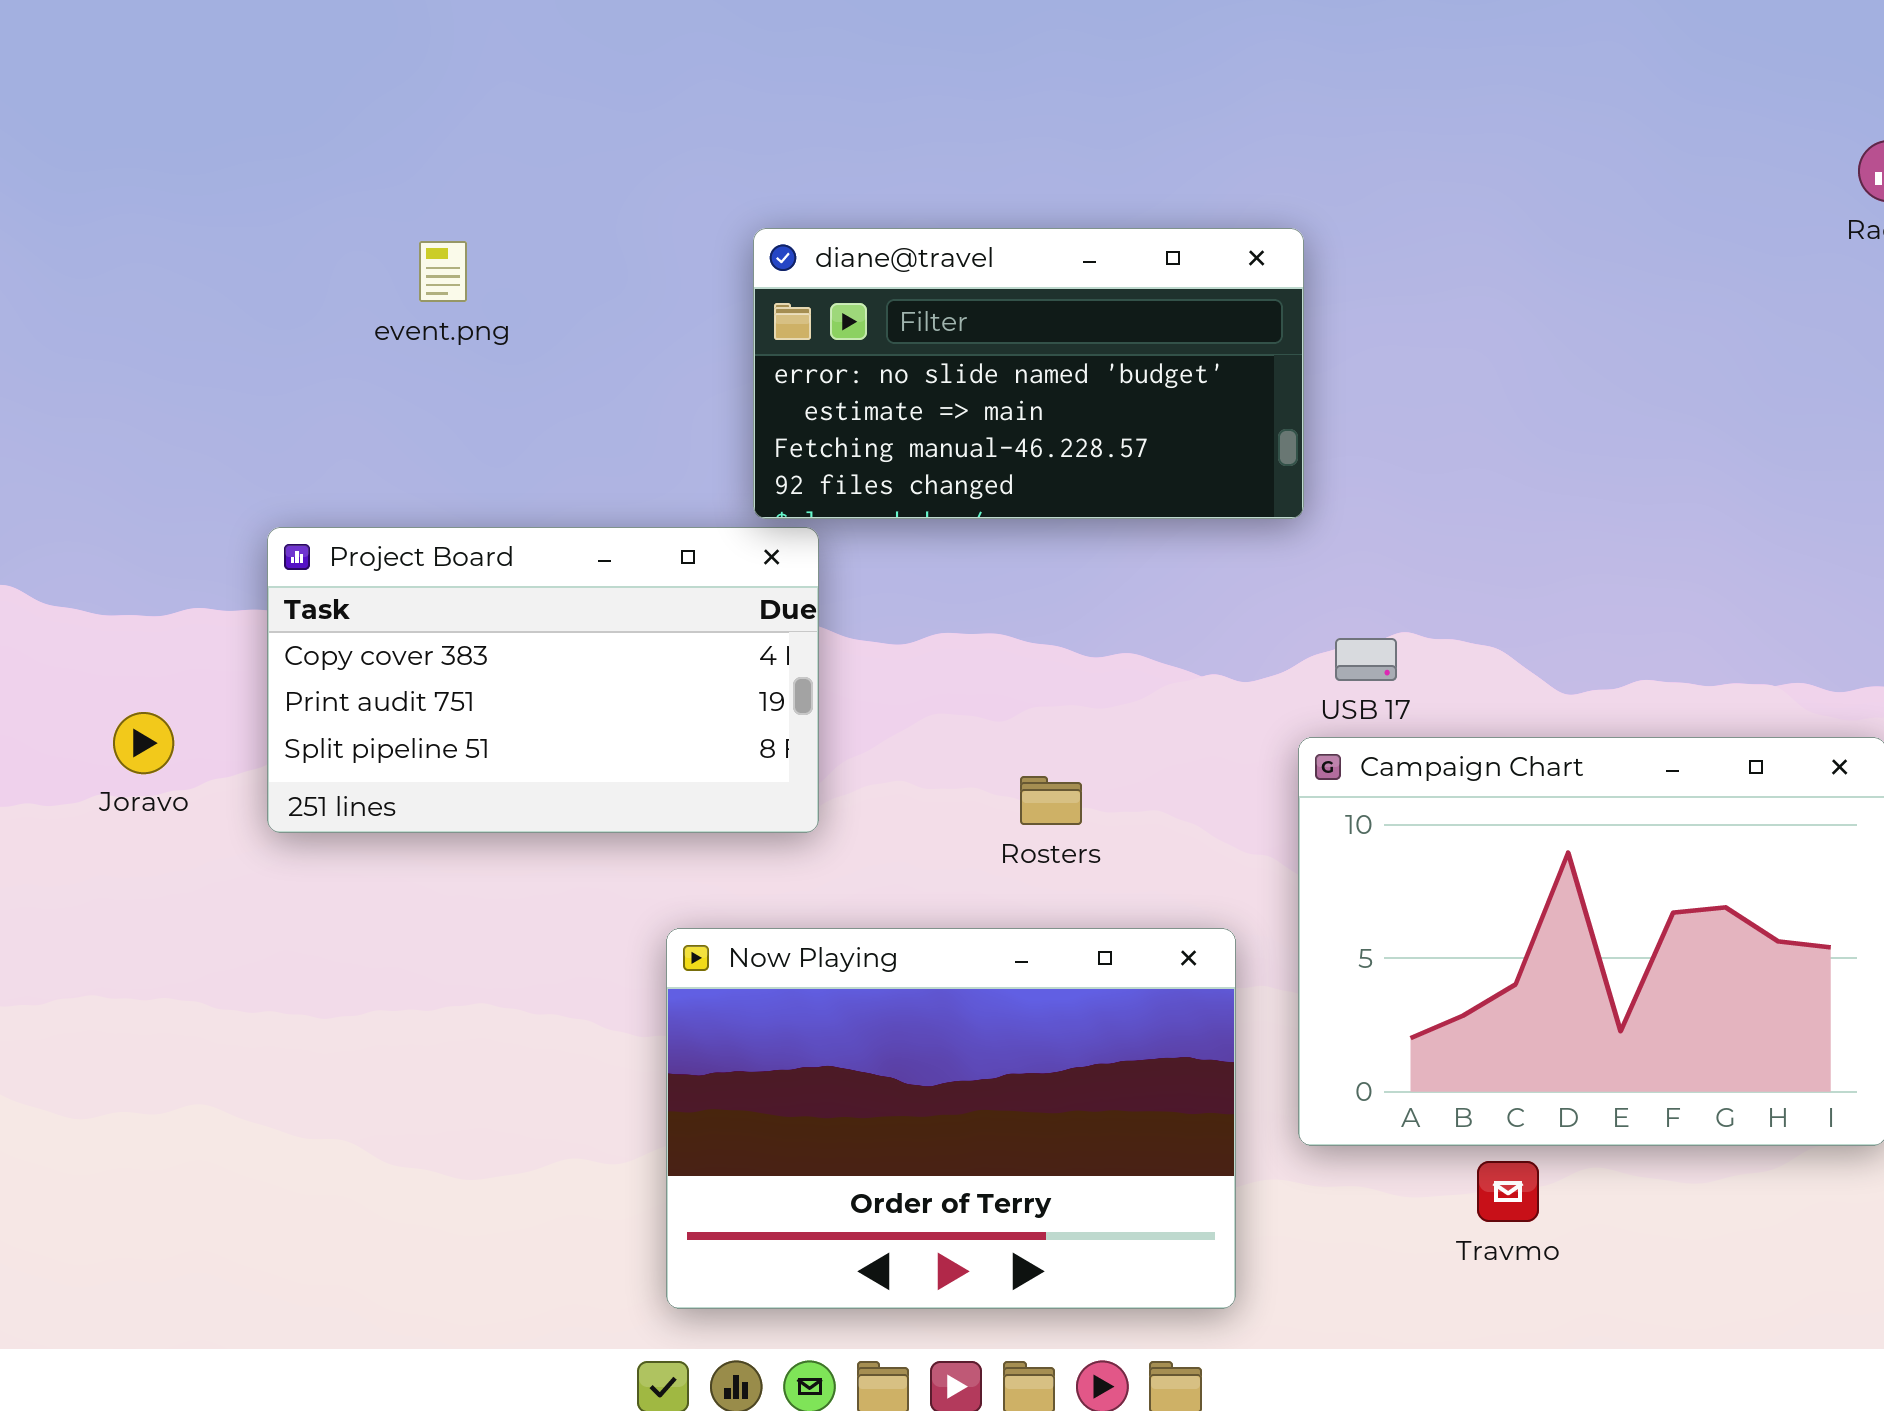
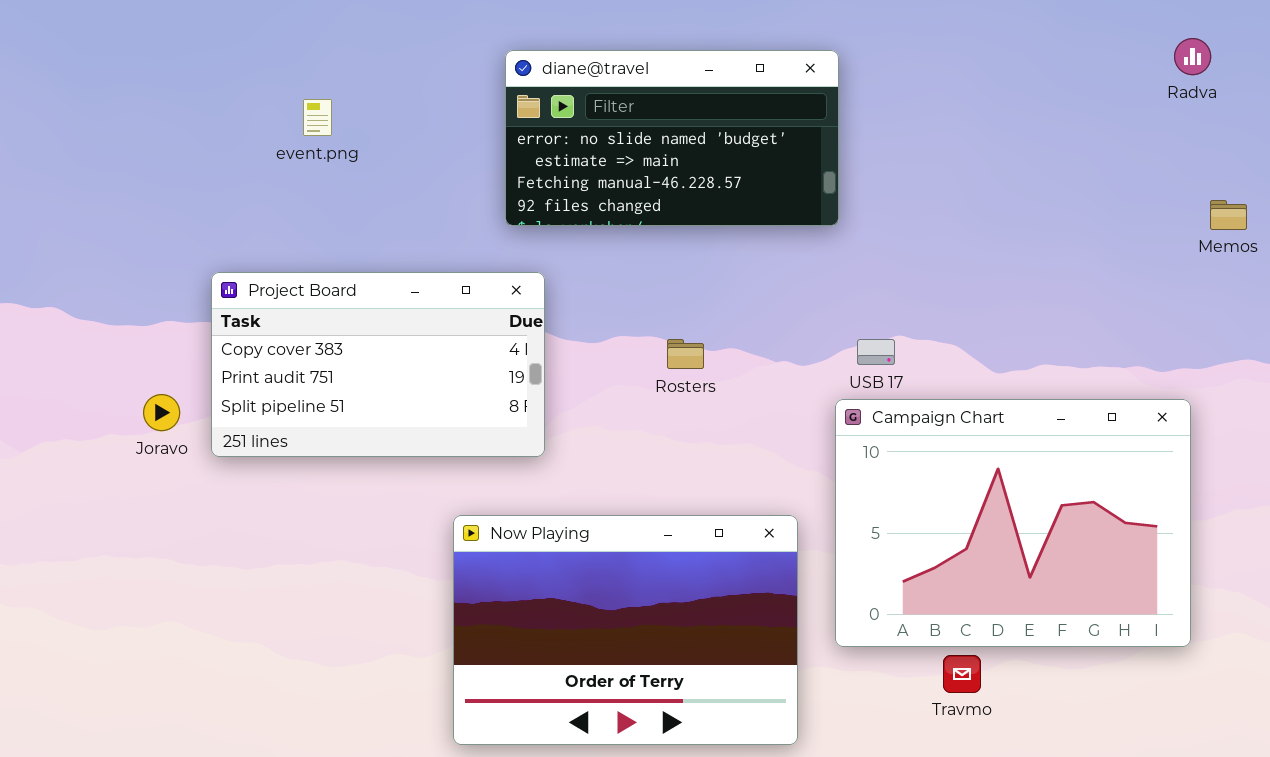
diane@travel: [753,228,1304,519] -> [505,50,839,226], moved
Joravo: [113,712,174,774] -> [143,394,180,431], moved
Rosters: [1020,776,1082,825] -> [667,339,704,369], moved

